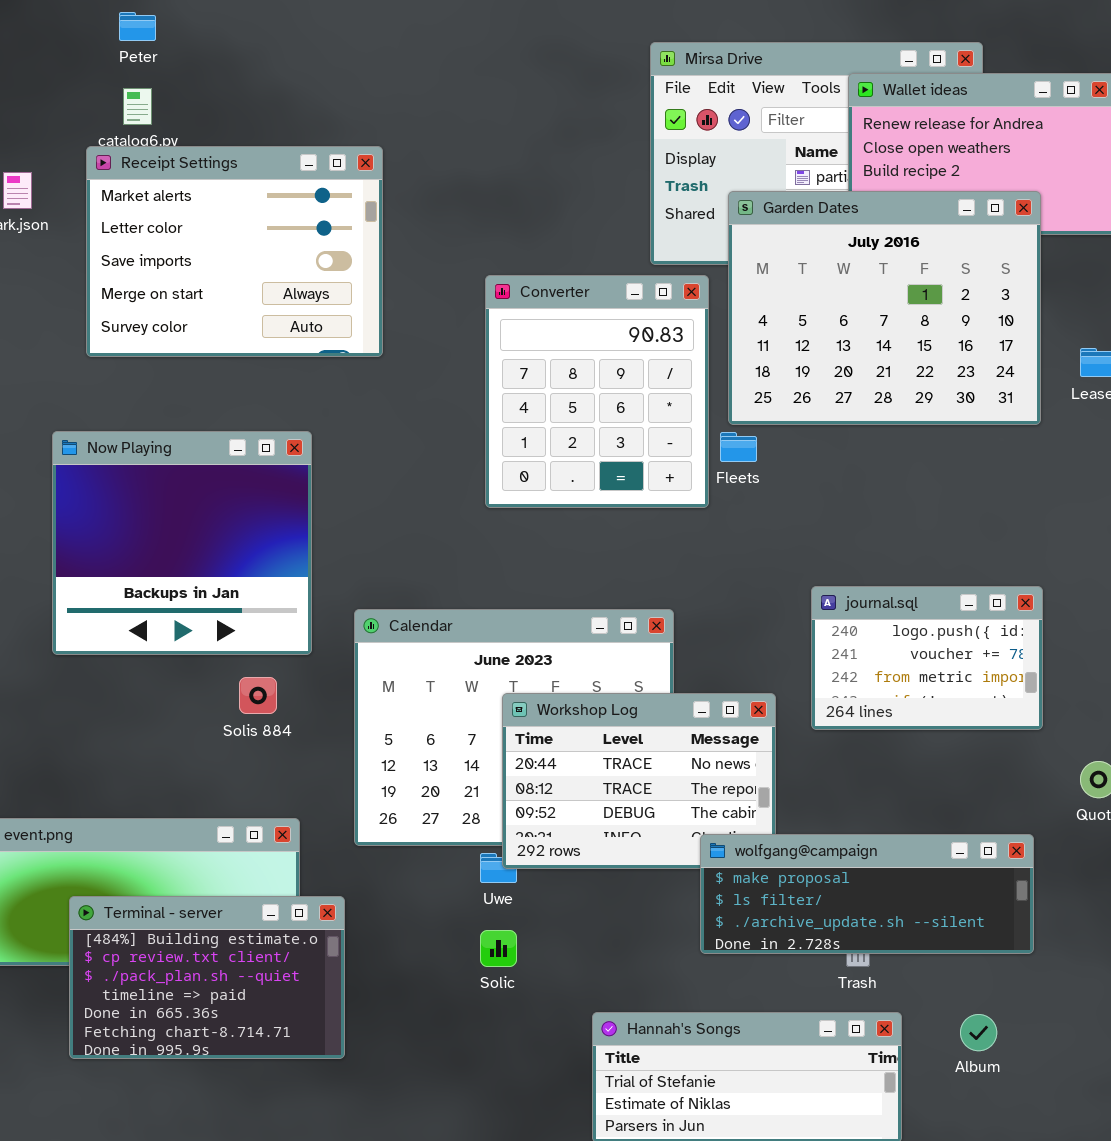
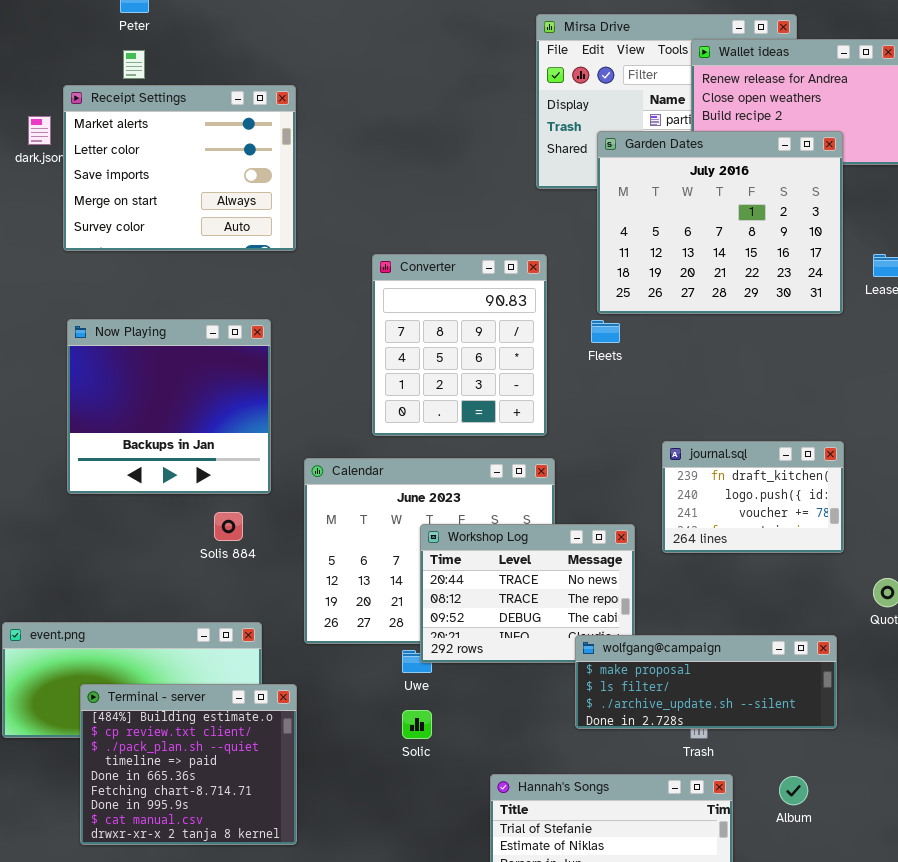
Receipt Settings: [86,146,383,357] -> [63,85,296,251], moved
Converter: [485,275,709,508] -> [372,254,547,436], moved
journal.sql: [811,586,1043,730] -> [662,441,844,553], scrolled up 1 row
Terminal - server: [69,896,345,1059] -> [80,684,297,845], resized

